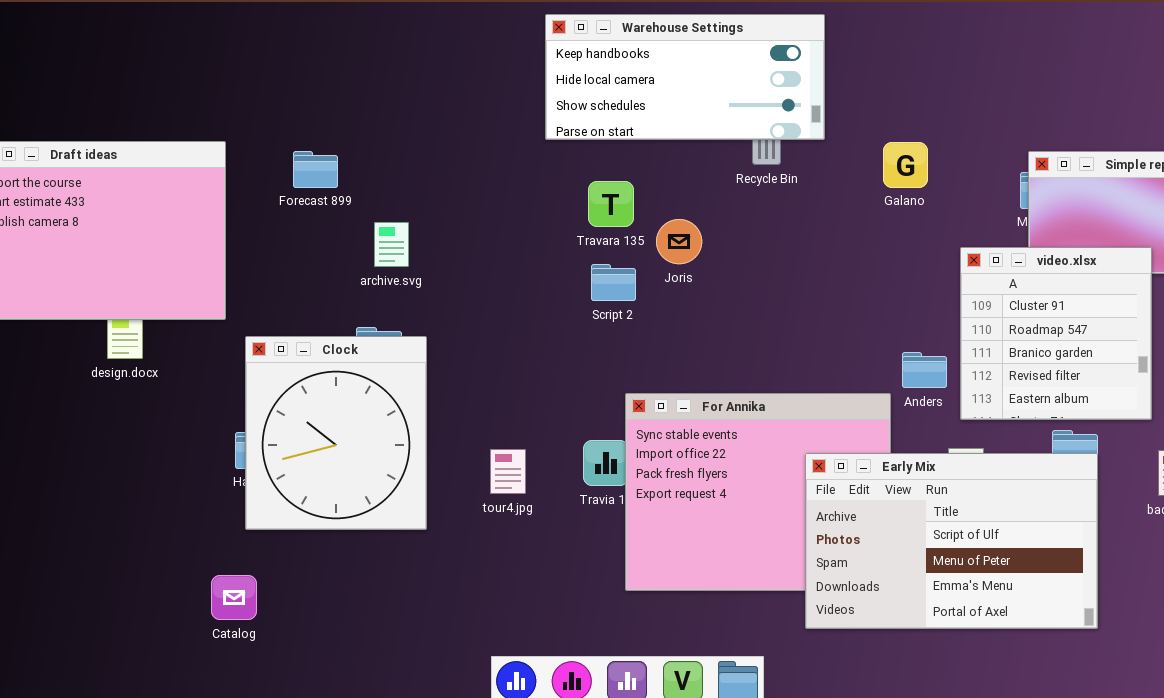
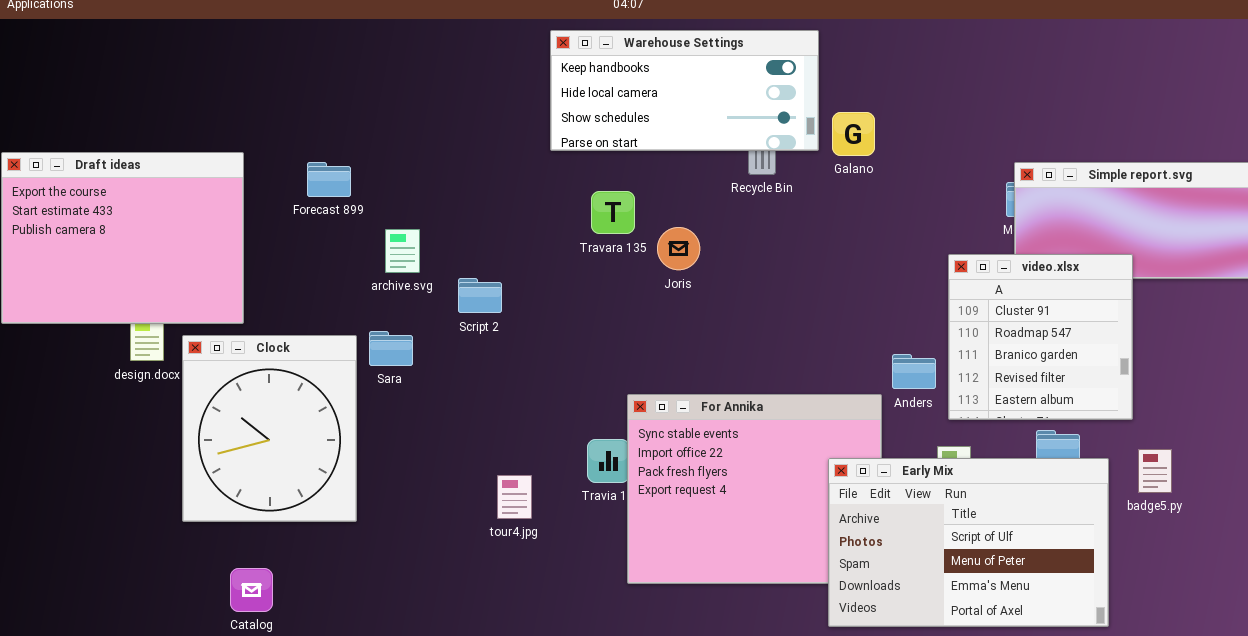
Galano: [883,142,928,188] -> [832,112,875,156], moved
Script 2: [591,264,636,301] -> [458,278,502,313], moved
Clock: [245,336,427,530] -> [182,335,357,522], moved
tour4.jpg: [490,449,526,494] -> [497,475,532,519], moved
Early Mix: [805,453,1098,629] -> [828,458,1109,627], moved

